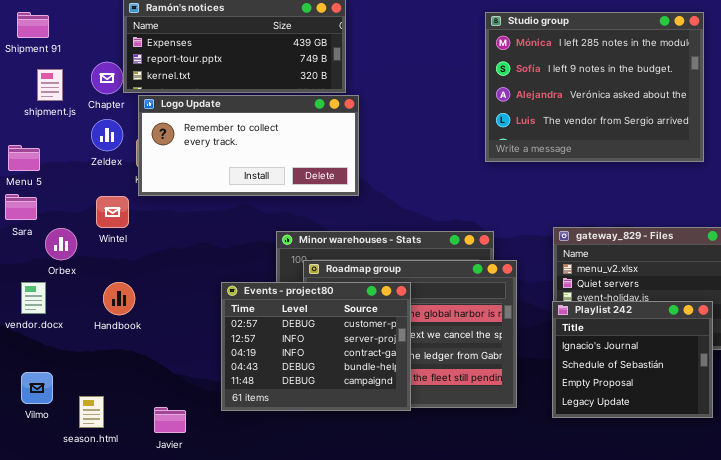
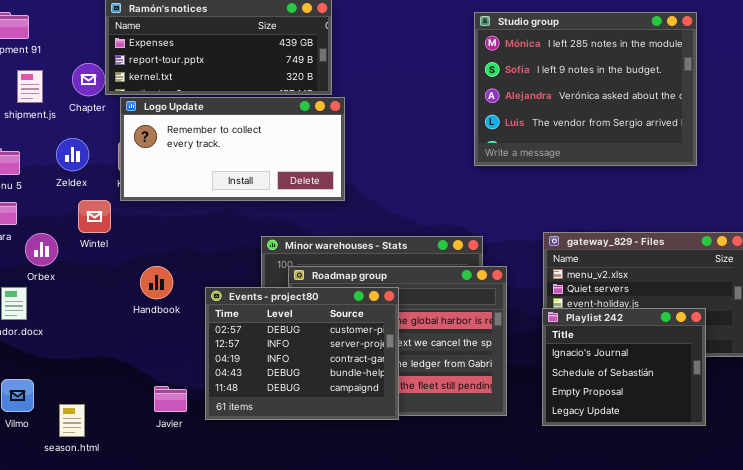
Zeldex: [91,119,123,151] -> [56,138,89,171], moved
Handbook: [103,282,135,315] -> [140,266,173,299], moved
Javier: [154,407,186,433] -> [154,386,187,412], moved

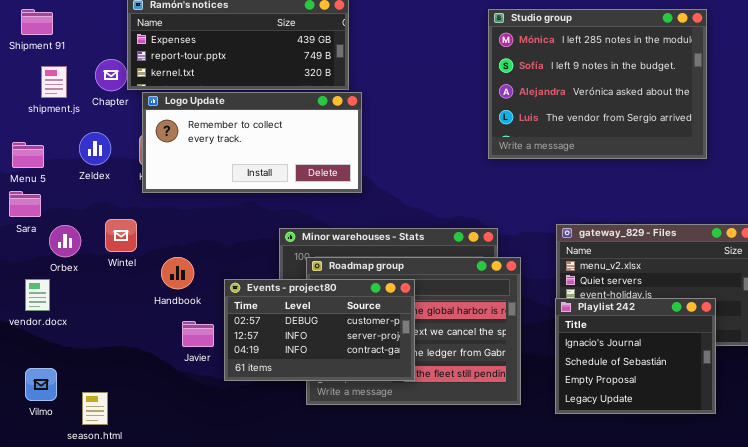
Wintel: [78,200,111,233] -> [105,219,137,252], moved
Events - project80: [205,287,399,420] -> [224,279,415,381], resized
Javier: [154,386,187,412] -> [182,321,214,347], moved

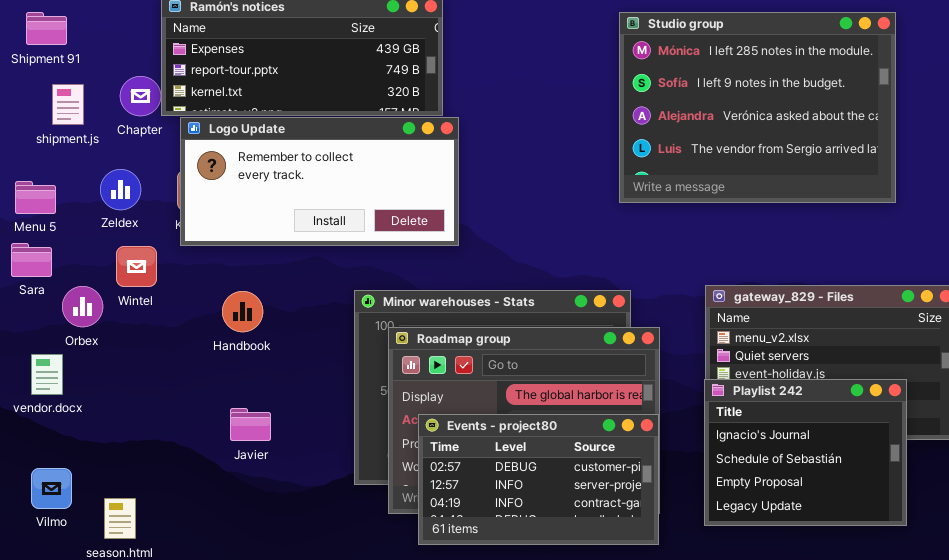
Wintel: [105,219,137,252] -> [116,246,157,287], moved
Handbook: [161,257,194,289] -> [222,291,263,332], moved
Events - project80: [224,279,415,381] -> [418,414,659,545], moved

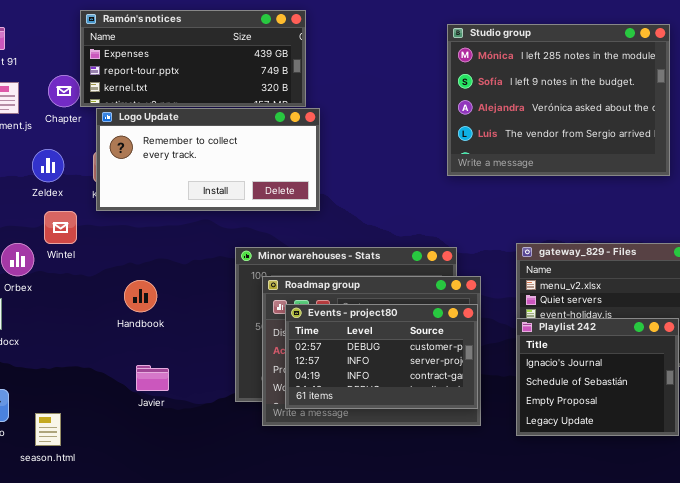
Handbook: [222,291,263,332] -> [124,280,157,312], moved
Javier: [230,408,271,441] -> [136,365,169,391], moved
Events - project80: [418,414,659,545] -> [285,304,478,409], moved

